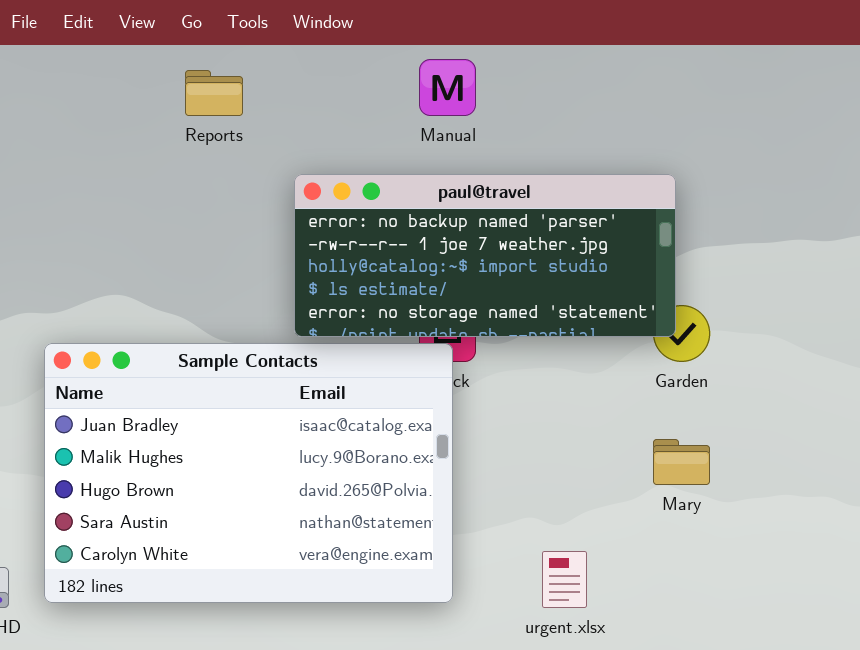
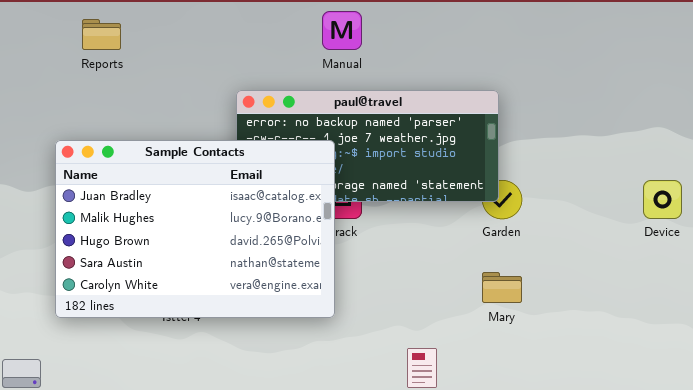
Reports: [185,70,243,116] -> [82,19,121,50], moved
Sample Contacts: [44,343,453,603] -> [55,140,335,318], moved

